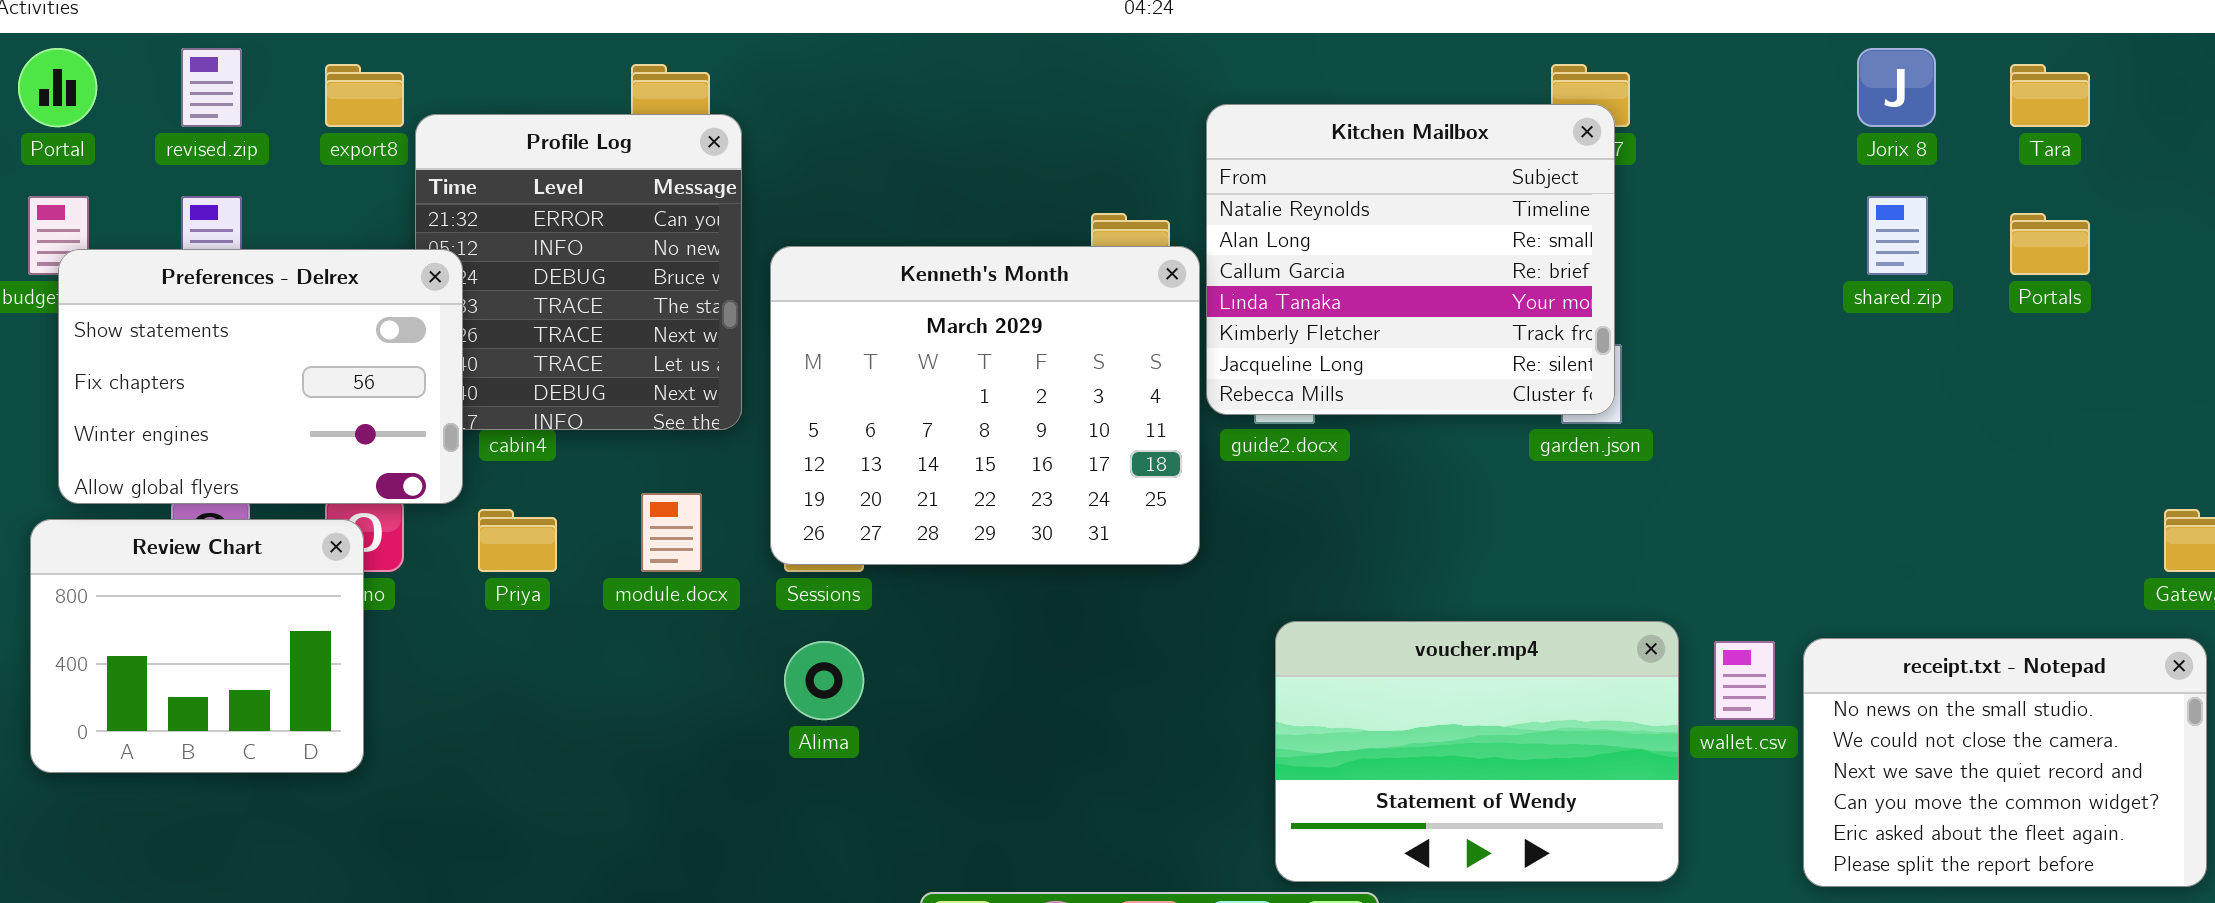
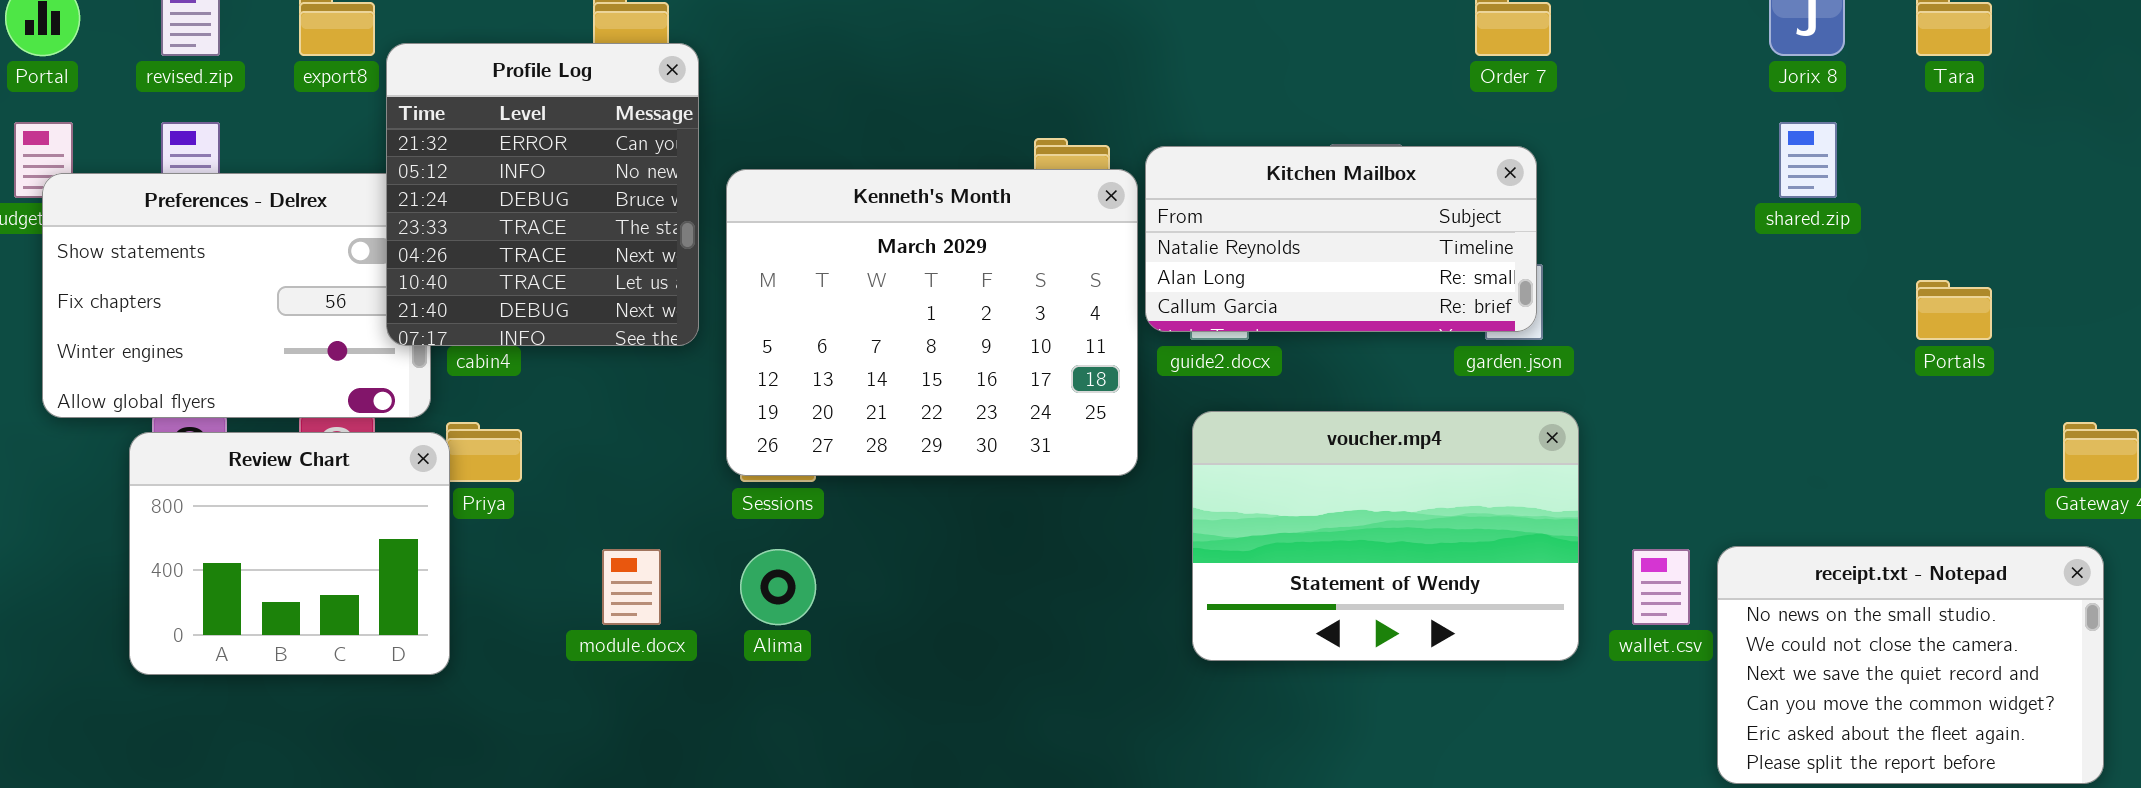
Kitchen Mailbox: [1206,104,1615,415] -> [1145,146,1537,332], resized
Profile Log: [415,114,742,430] -> [386,43,699,346], raised
Portals: [2010,213,2090,275] -> [1916,280,1992,340], moved
module.docx: [641,493,702,572] -> [602,549,661,625], moved
Review Chart: [30,519,364,773] -> [129,432,450,675], moved
voucher.mp4: [1275,621,1679,882] -> [1192,411,1579,661], moved

